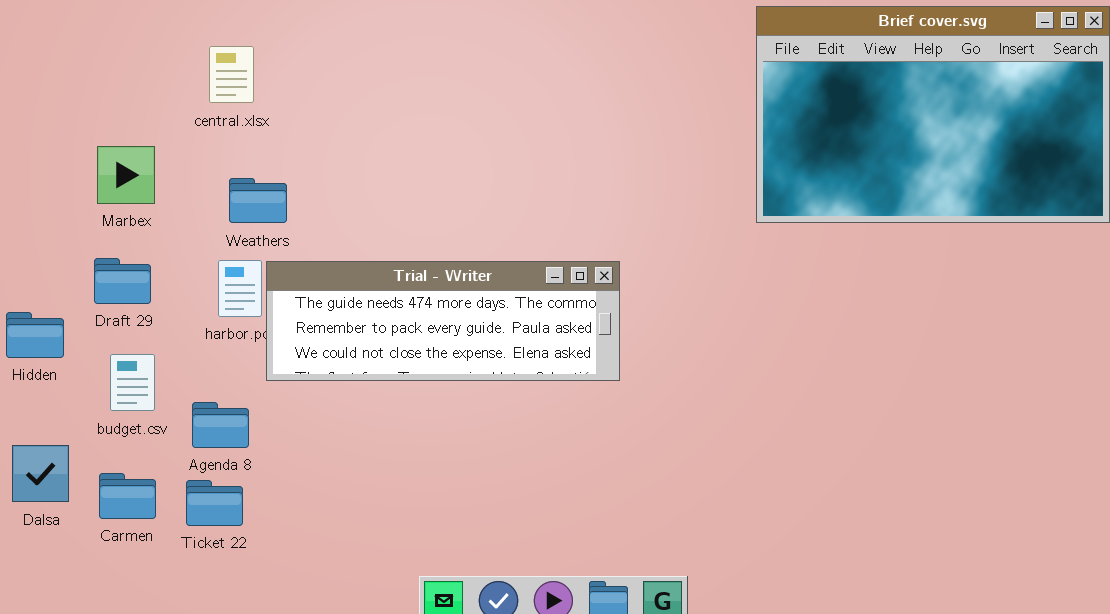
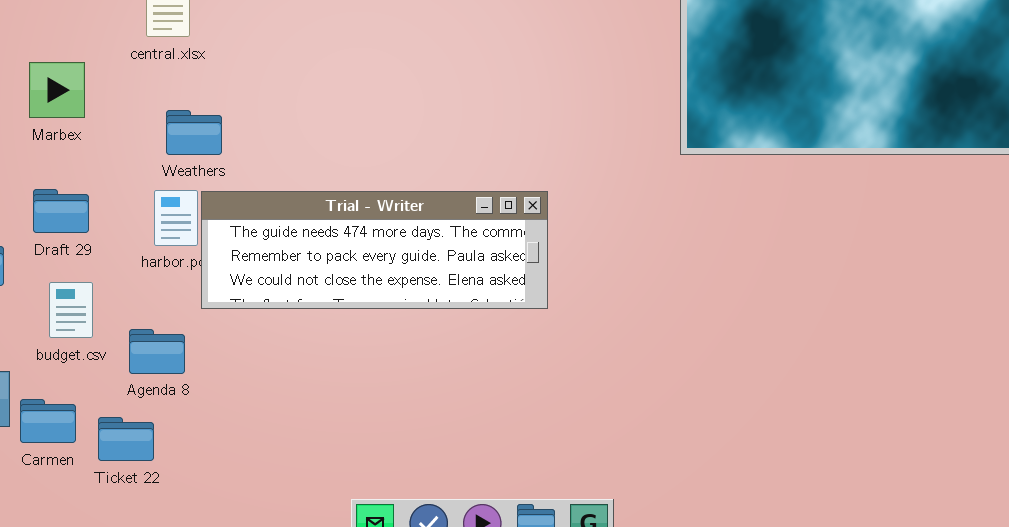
Marbex: [97,146,155,204] -> [29,62,85,118], moved
Carmen: [99,473,156,519] -> [20,399,76,443], moved
Ticket 22: [186,480,243,526] -> [98,417,154,461], moved

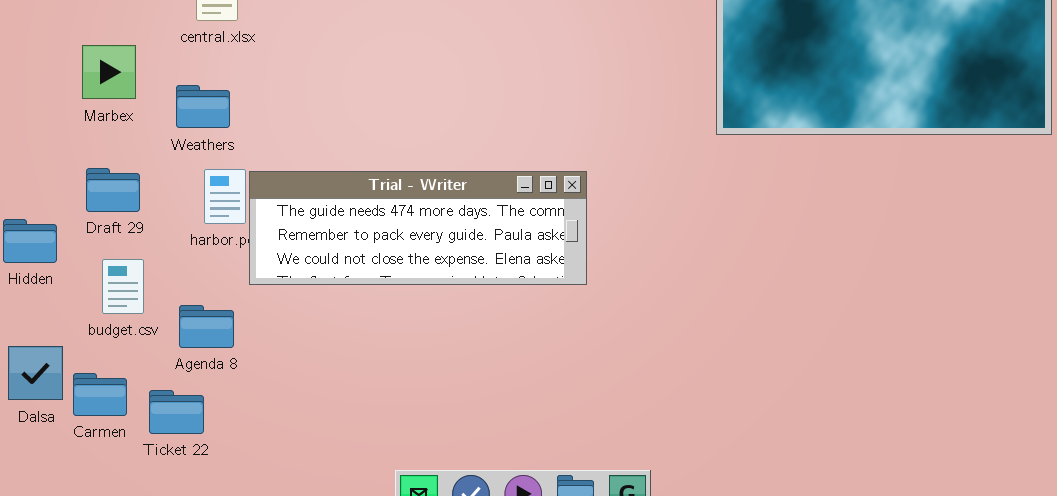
Weathers: [166,110,222,155] -> [176,85,230,128], moved

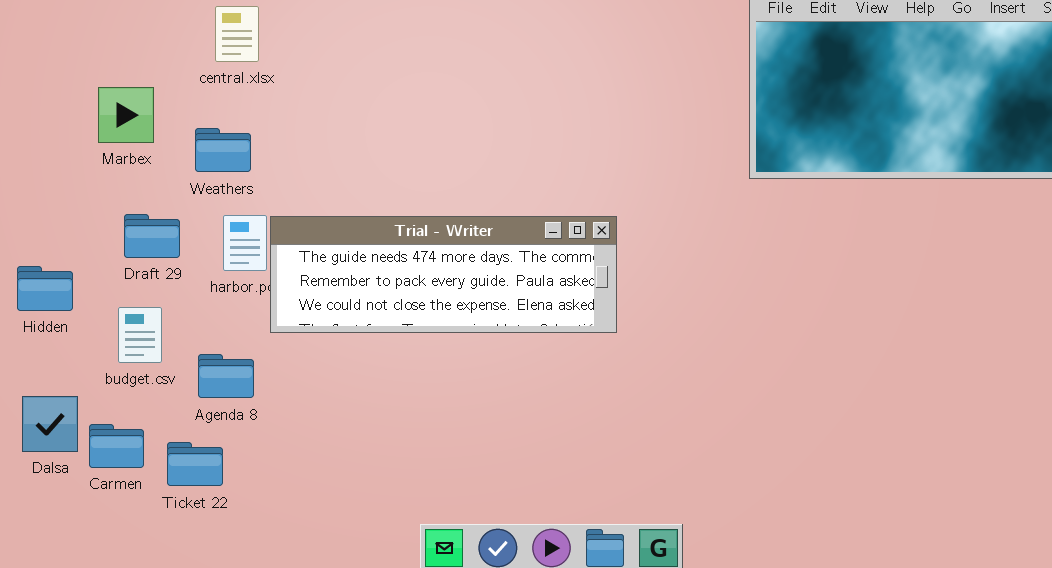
Draft 29: [86,168,140,212] -> [124,214,180,258], moved

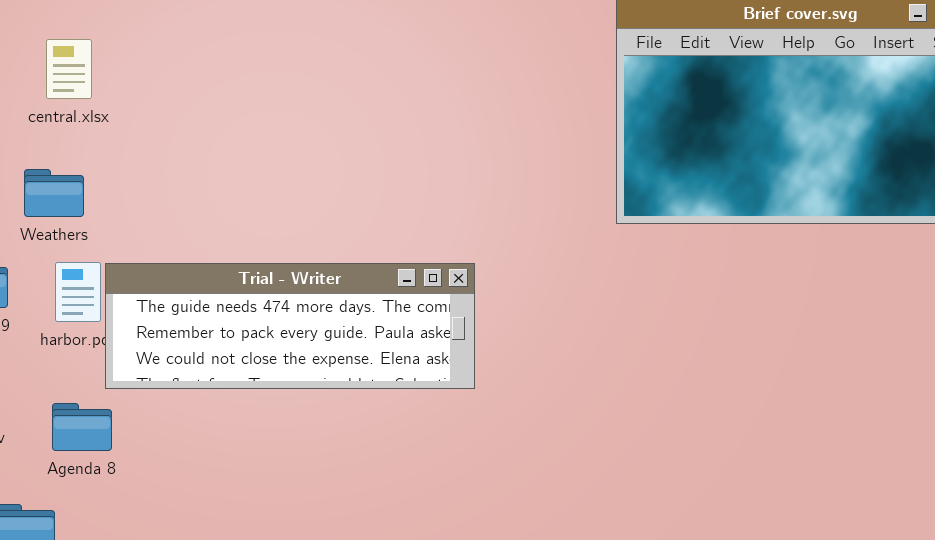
Agenda 8: [198,354,254,398] -> [52,403,112,451], moved

